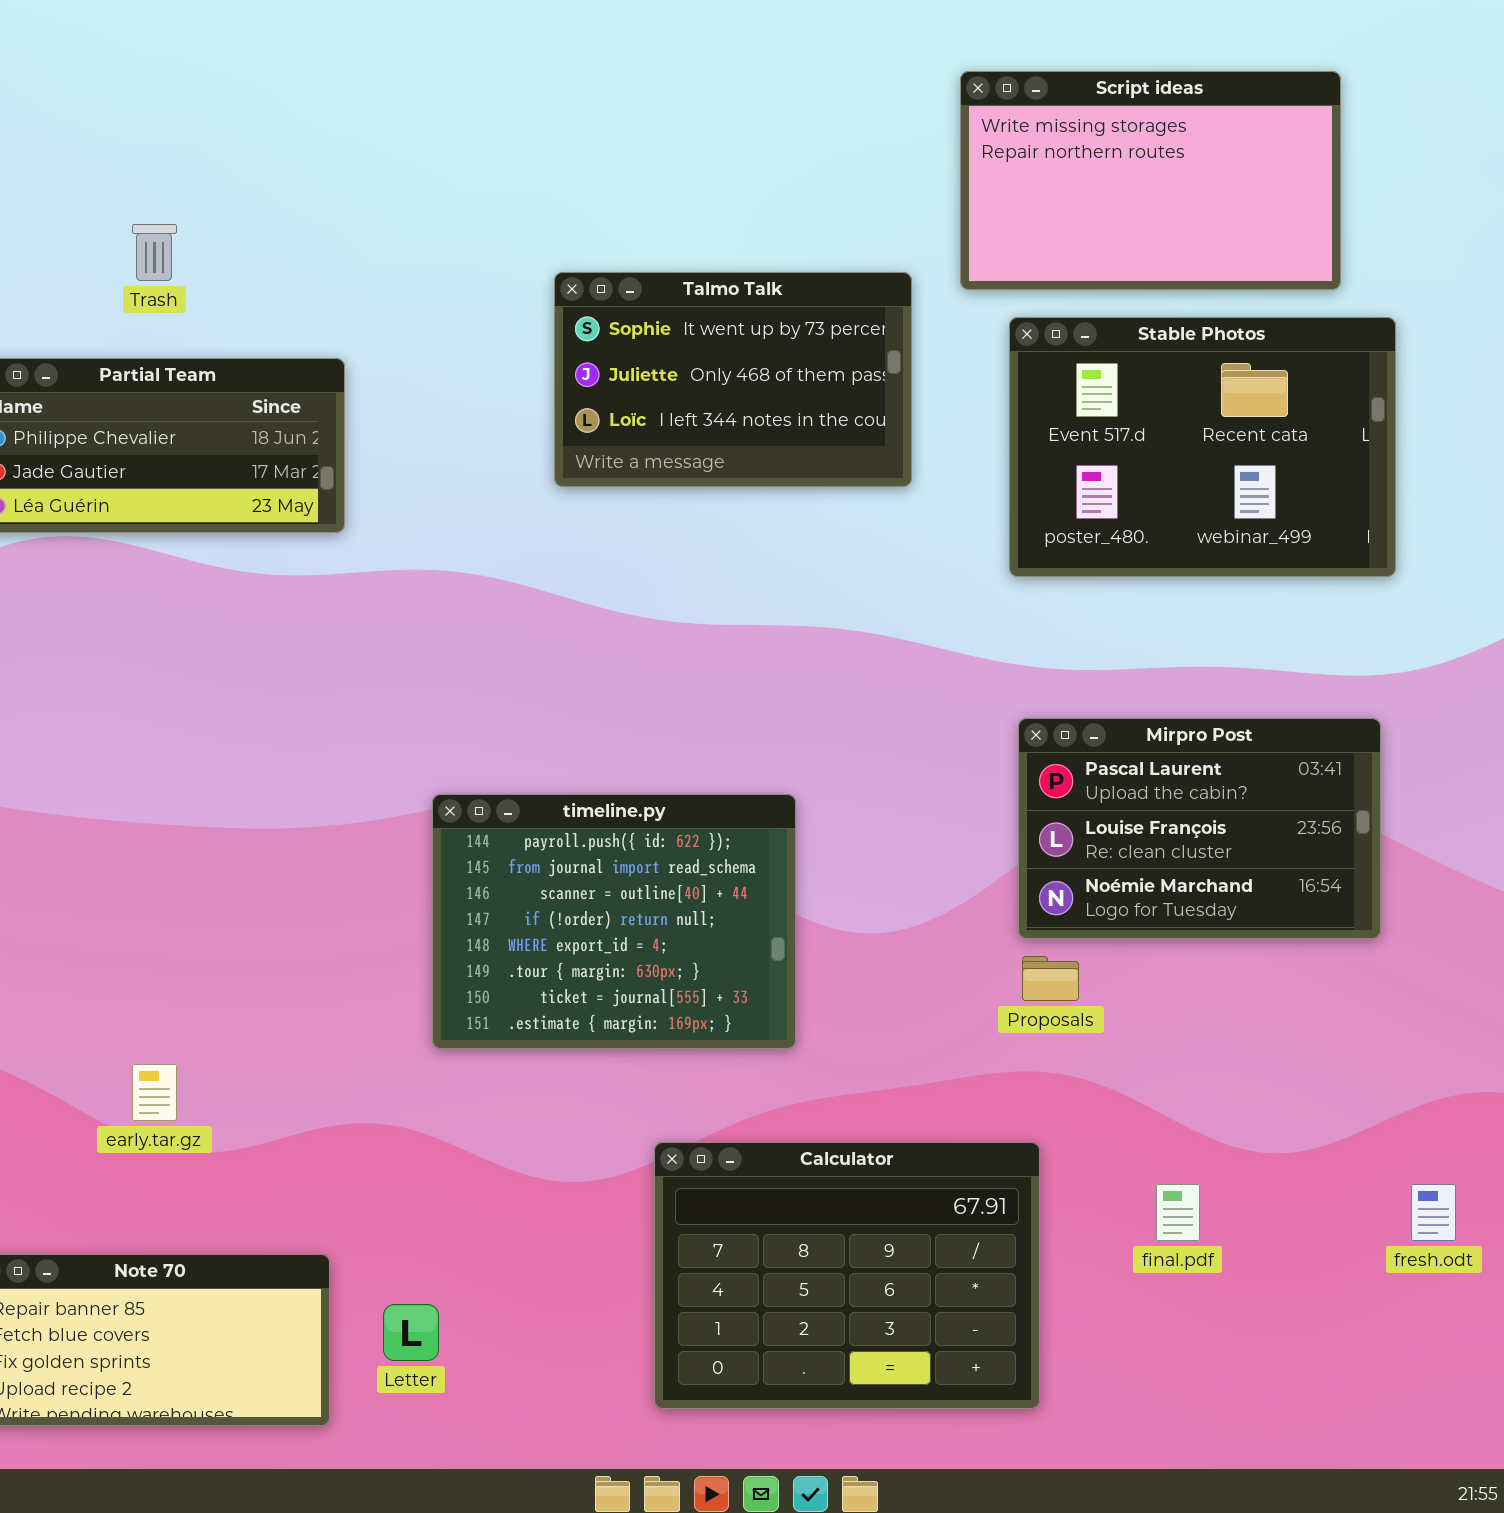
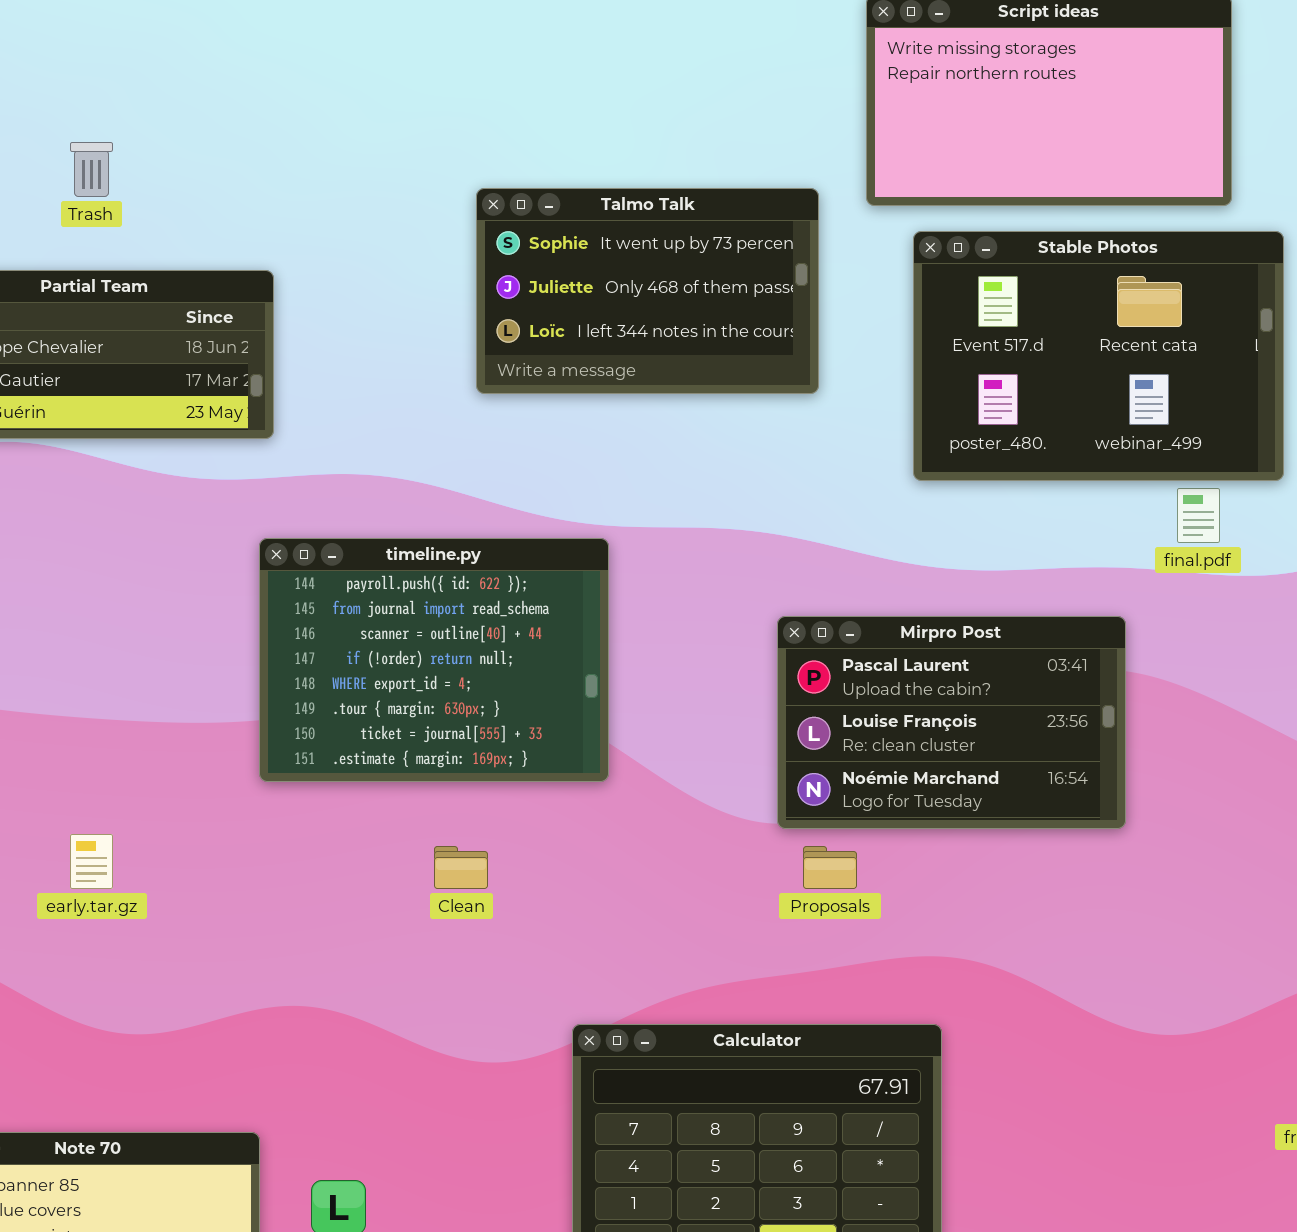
Mirpro Post: [1018,718,1381,939] -> [777,616,1126,829], moved
timeline.py: [432,794,796,1049] -> [259,538,609,782], moved
Proposals: [1022,956,1079,1001] -> [803,846,857,889], moved
early.tar.gz: [132,1064,177,1121] -> [70,834,113,889], moved
final.pdf: [1156,1184,1200,1241] -> [1177,488,1220,543], moved

